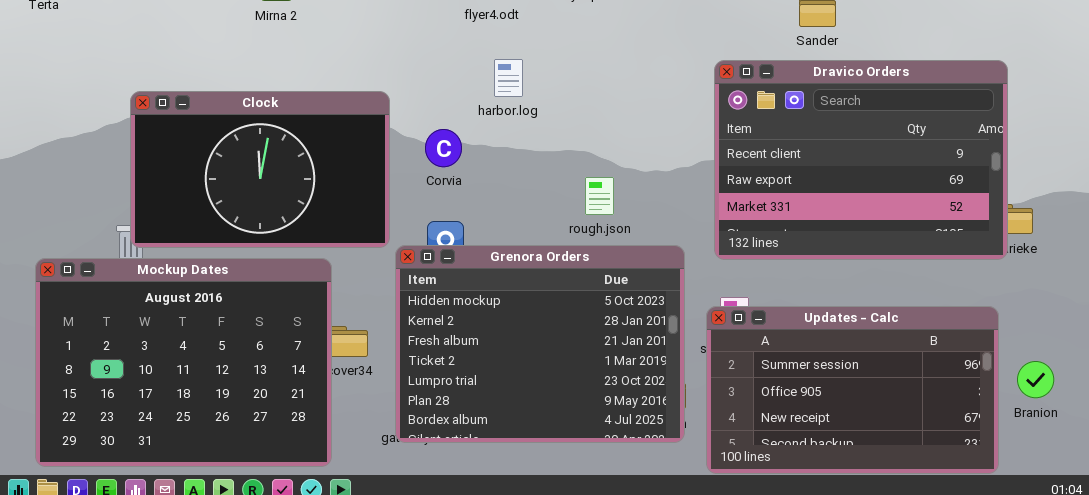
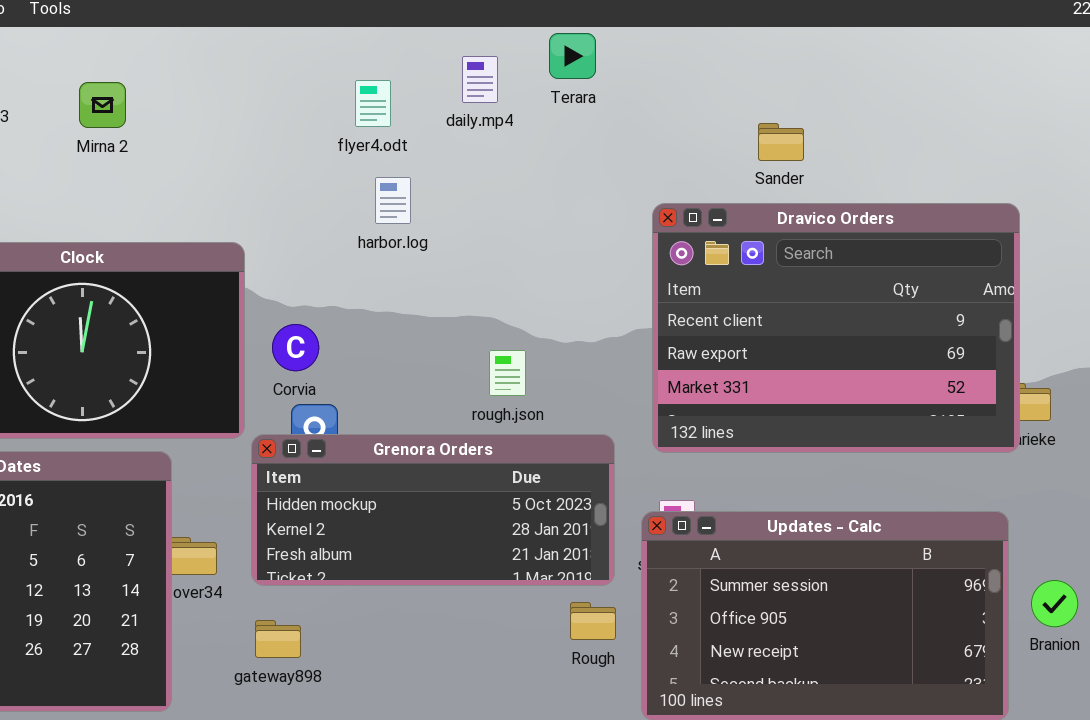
harbor.log: [494,59,523,97] -> [375,177,411,224], moved
Corvia: [425,129,462,167] -> [272,324,319,371], moved
Grenora Orders: [395,245,685,443] -> [251,434,615,586], resized

